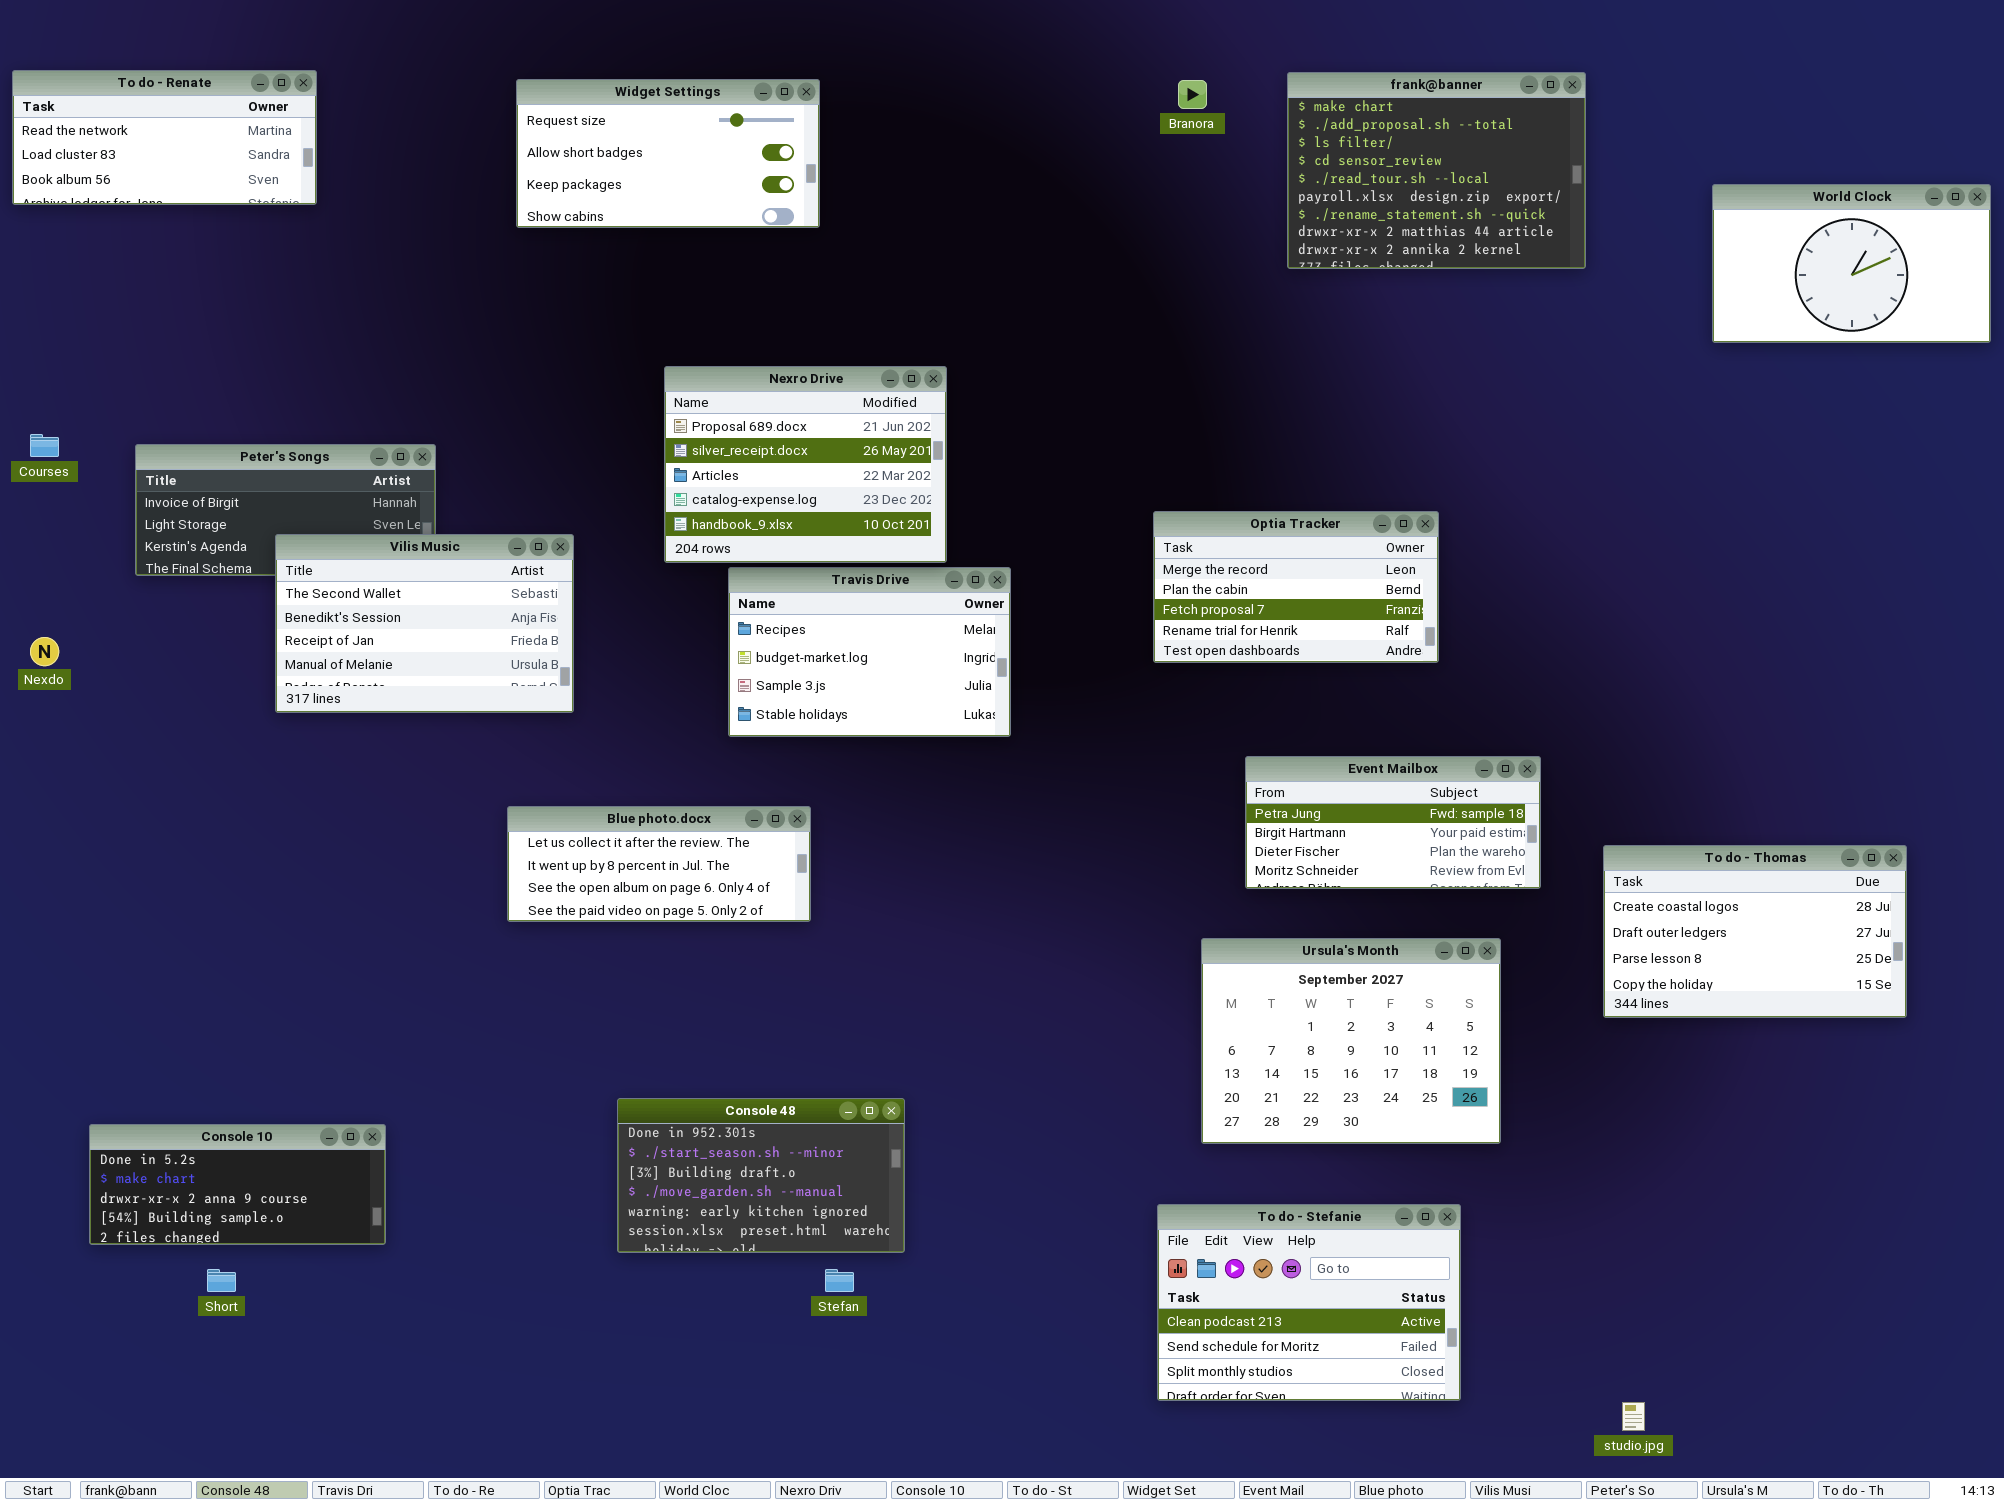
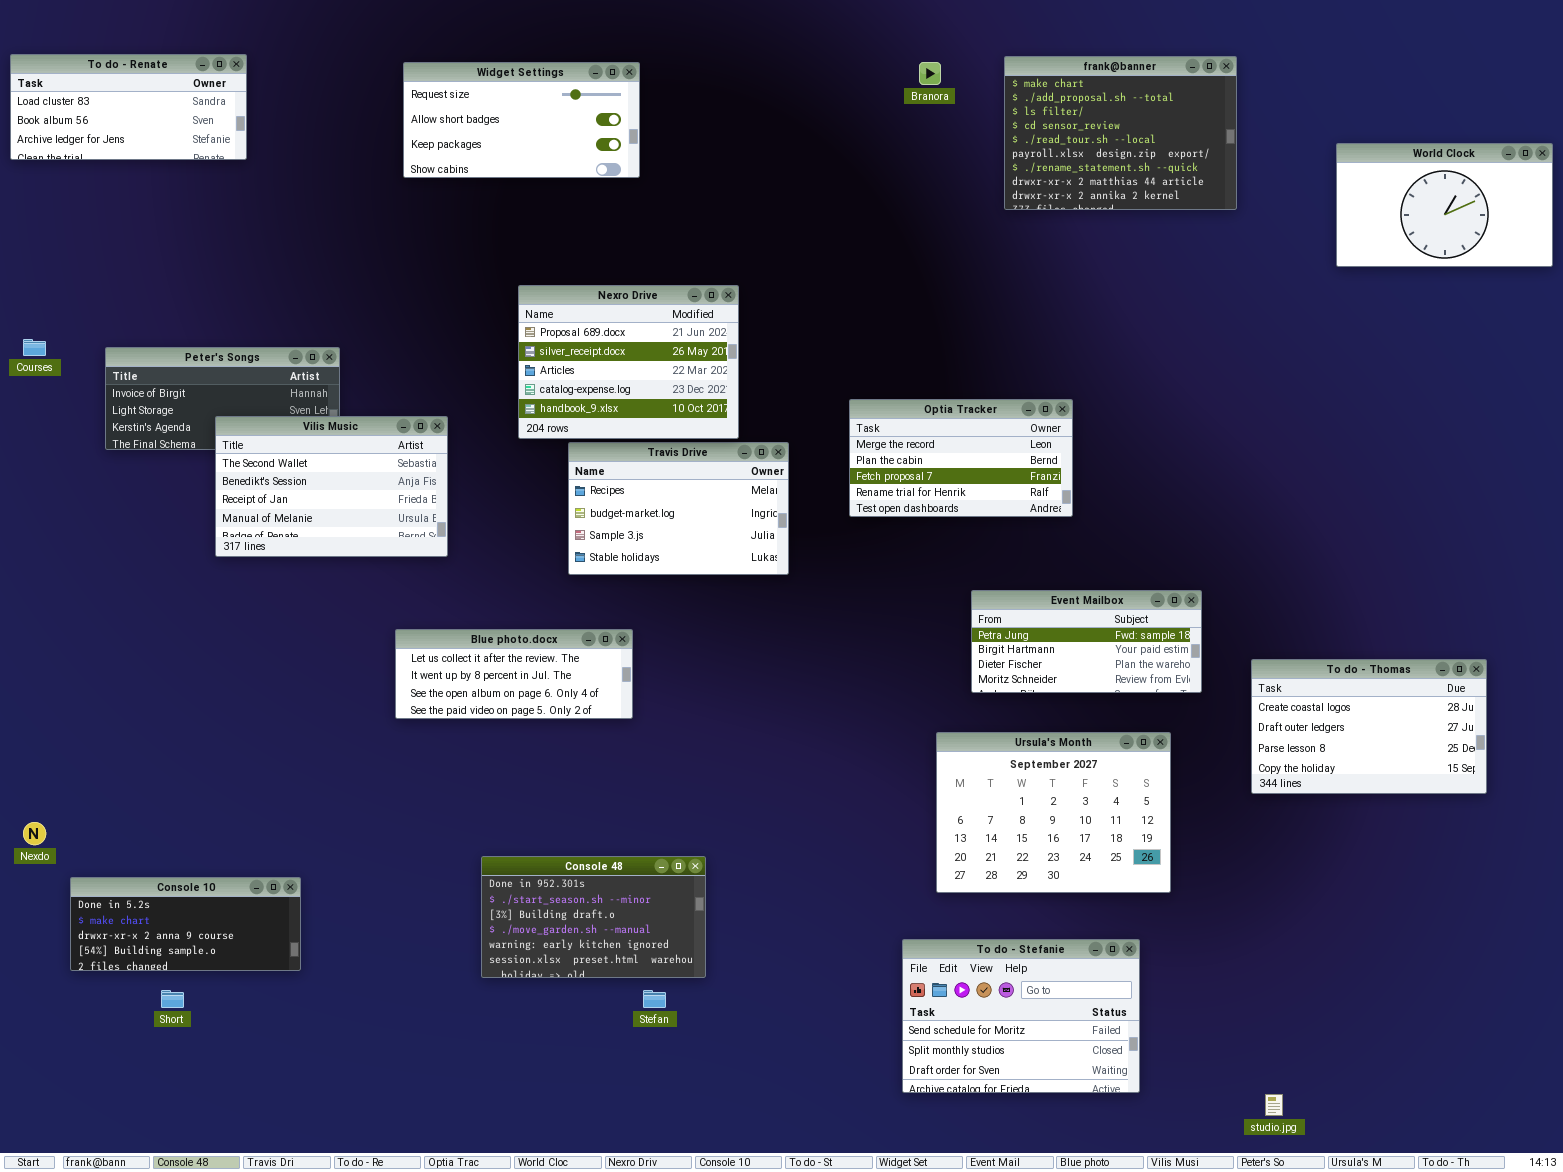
To do - Renate: [12,70,317,205] -> [10,54,247,160], scrolled down 1 row
Optia Tracker: [1153,511,1439,663] -> [849,399,1073,517], moved
Nexdo: [30,637,59,666] -> [23,822,46,845], moved
To do - Stefanie: [1157,1204,1461,1401] -> [902,939,1140,1093], scrolled down 1 row

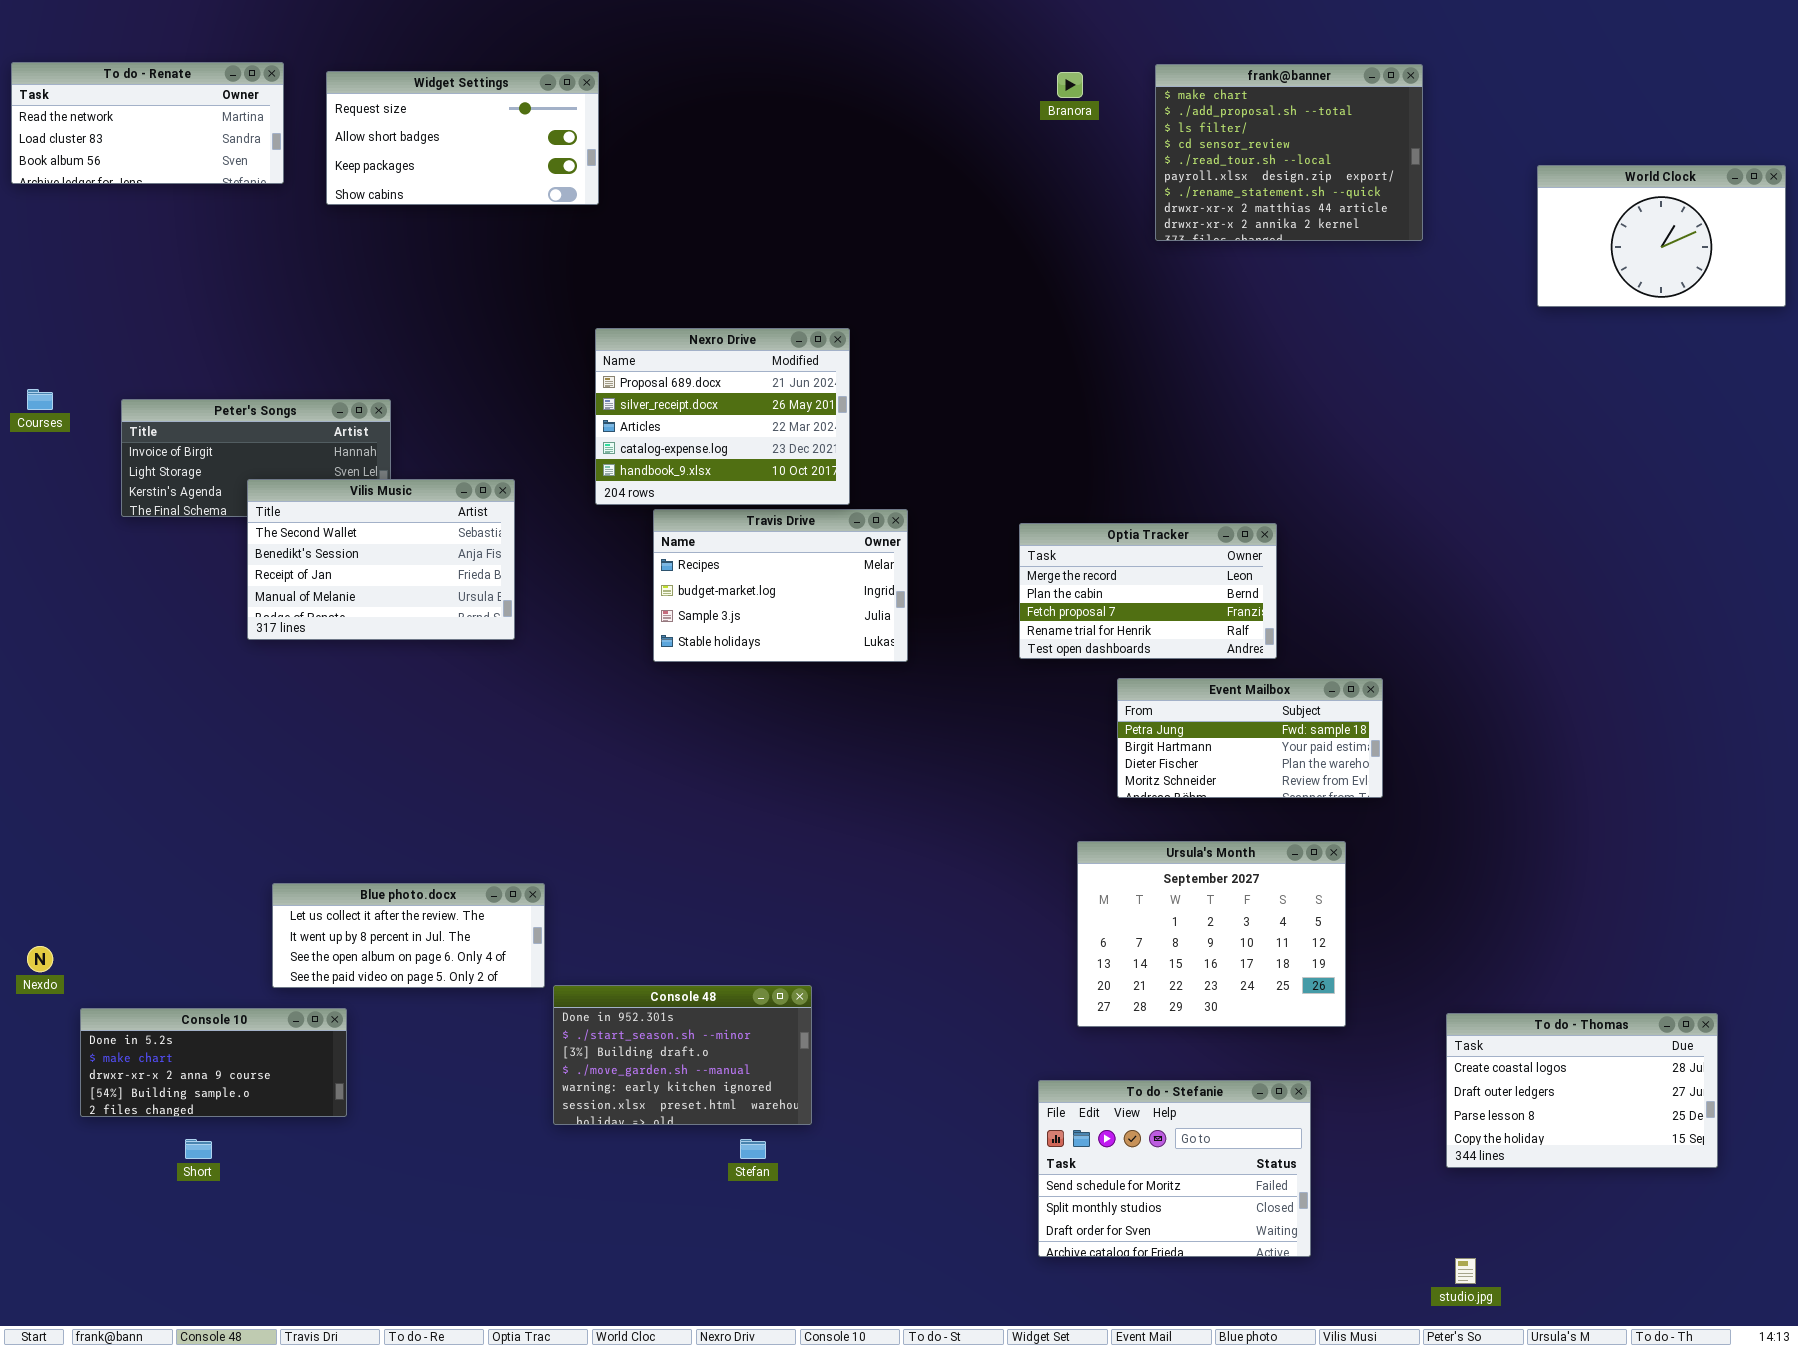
To do - Renate: [10,54,247,160] -> [11,62,284,184], scrolled up 1 row
Widget Settings: [403,62,640,178] -> [326,71,599,205], moved
Optia Tracker: [849,399,1073,517] -> [1019,523,1277,659], moved
Blue photo.docx: [395,629,633,719] -> [272,883,545,988], moved
To do - Thomas: [1251,659,1487,794] -> [1446,1013,1718,1168], moved

